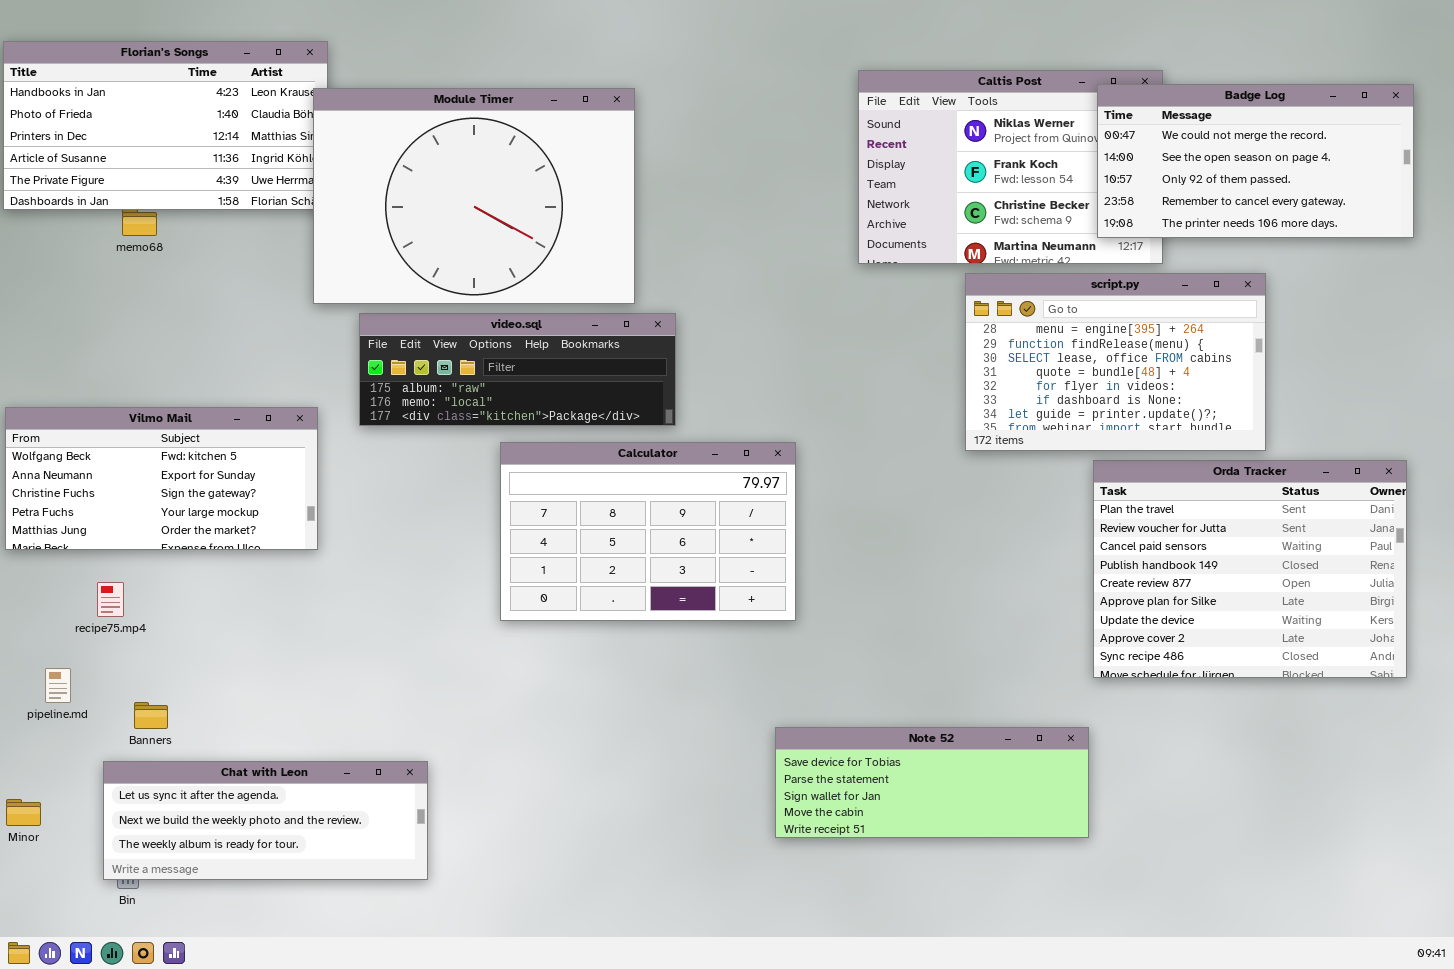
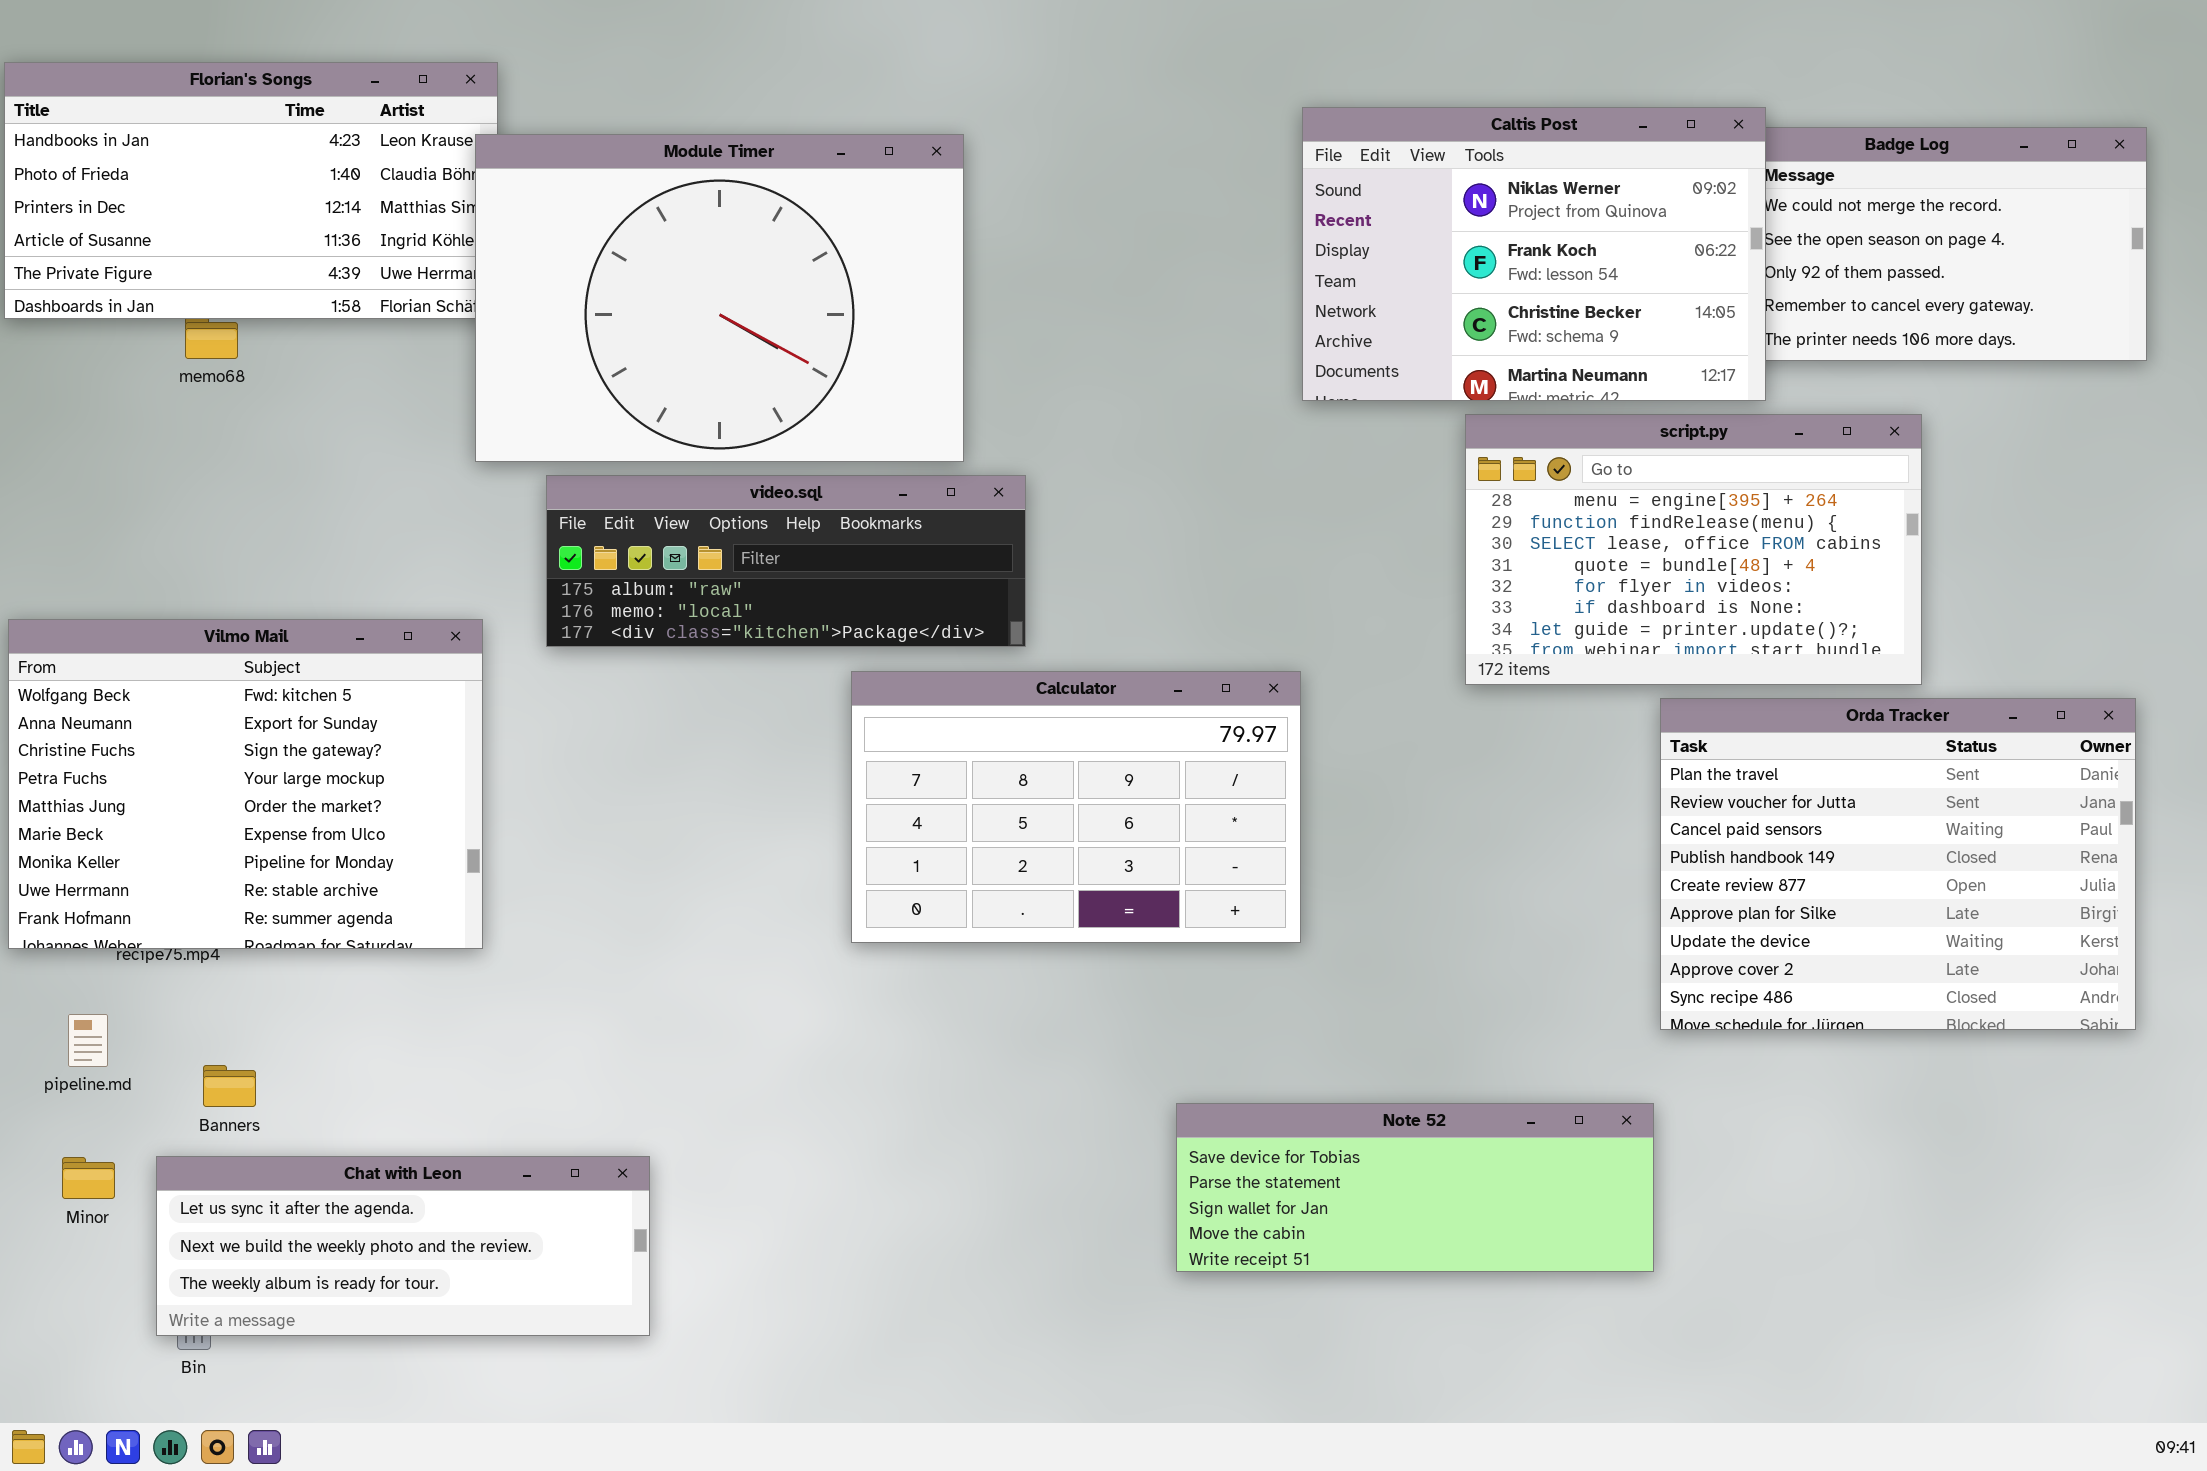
Caltis Post: [858,70,1163,264] -> [1302,107,1766,401], raised
Vilmo Mail: [5,407,318,550] -> [8,619,483,949], resized
Calculator: [500,442,796,621] -> [851,671,1301,943], moved
Minor: [6,799,41,826] -> [62,1157,115,1199], moved

